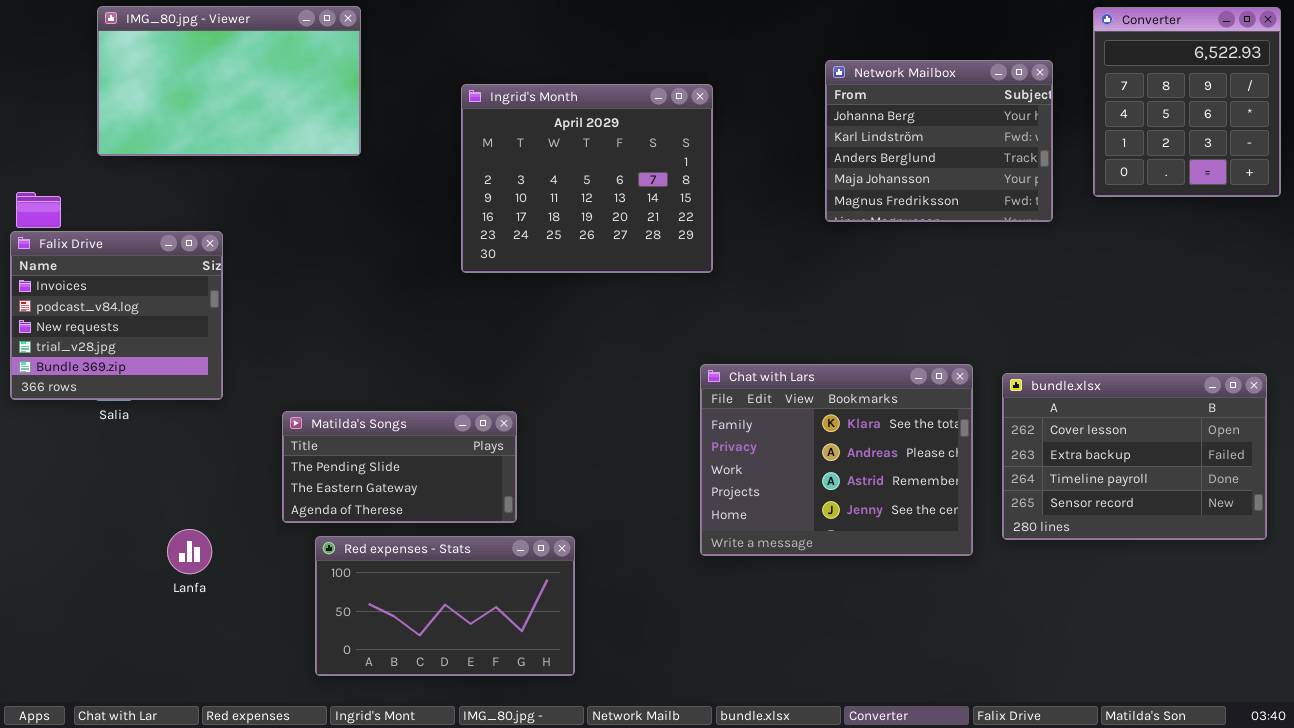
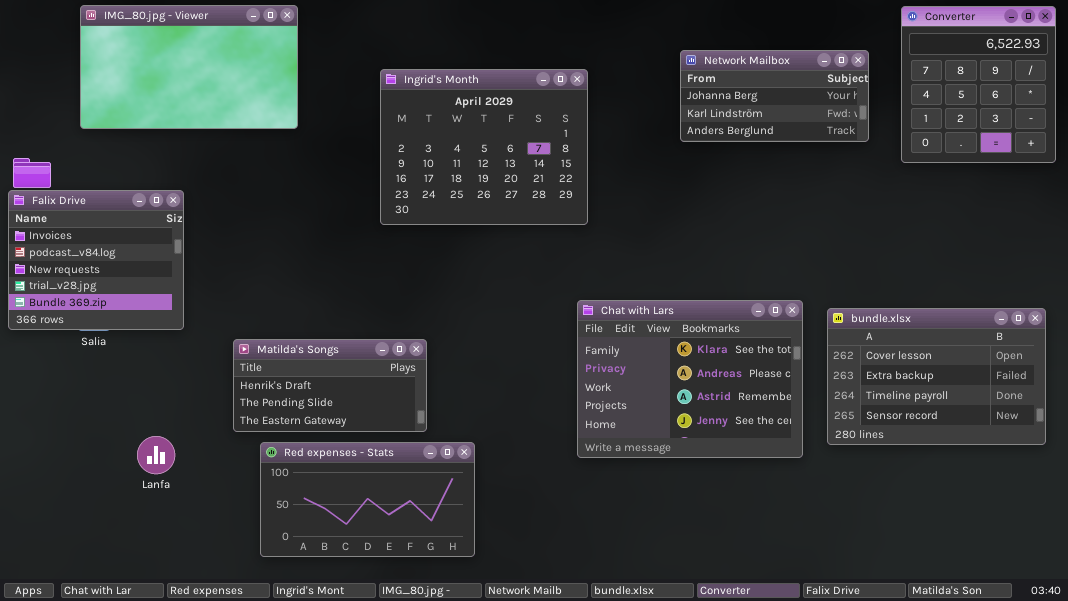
Network Mailbox: [825,60,1053,222] -> [680,50,869,142], resized
Matilda's Songs: [282,411,517,523] -> [233,339,427,432], scrolled up 1 row

